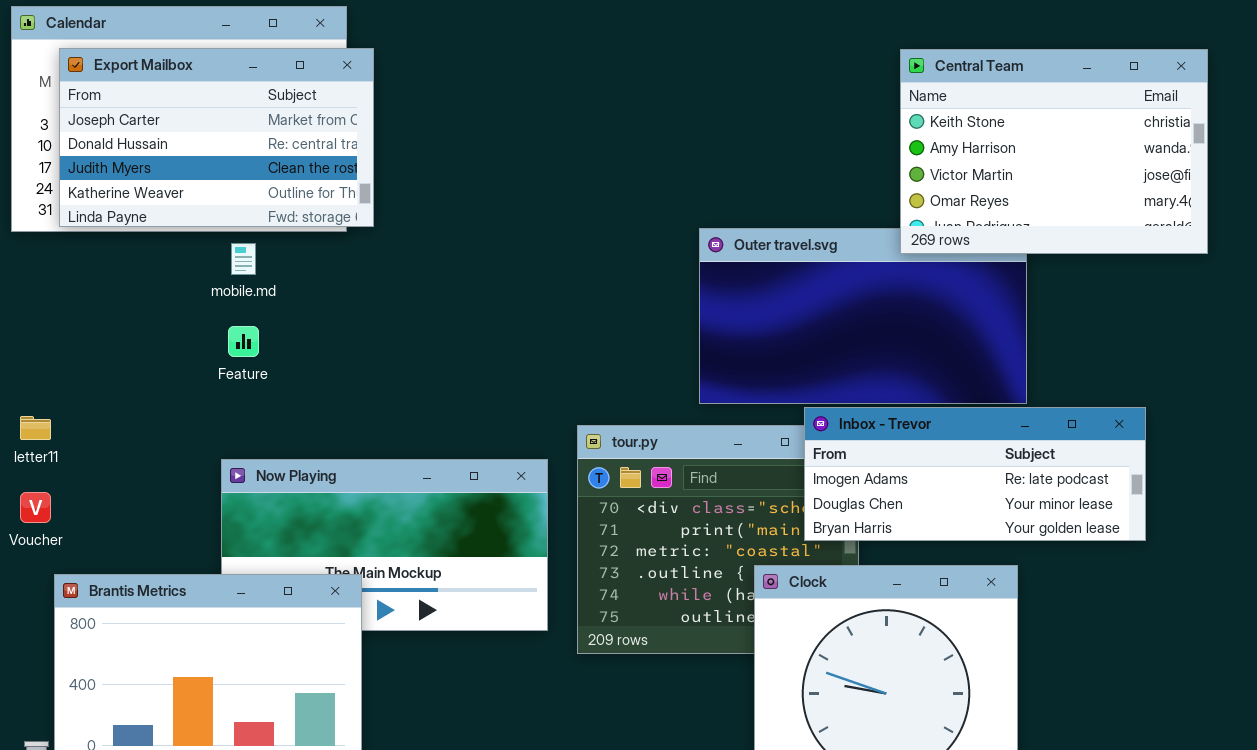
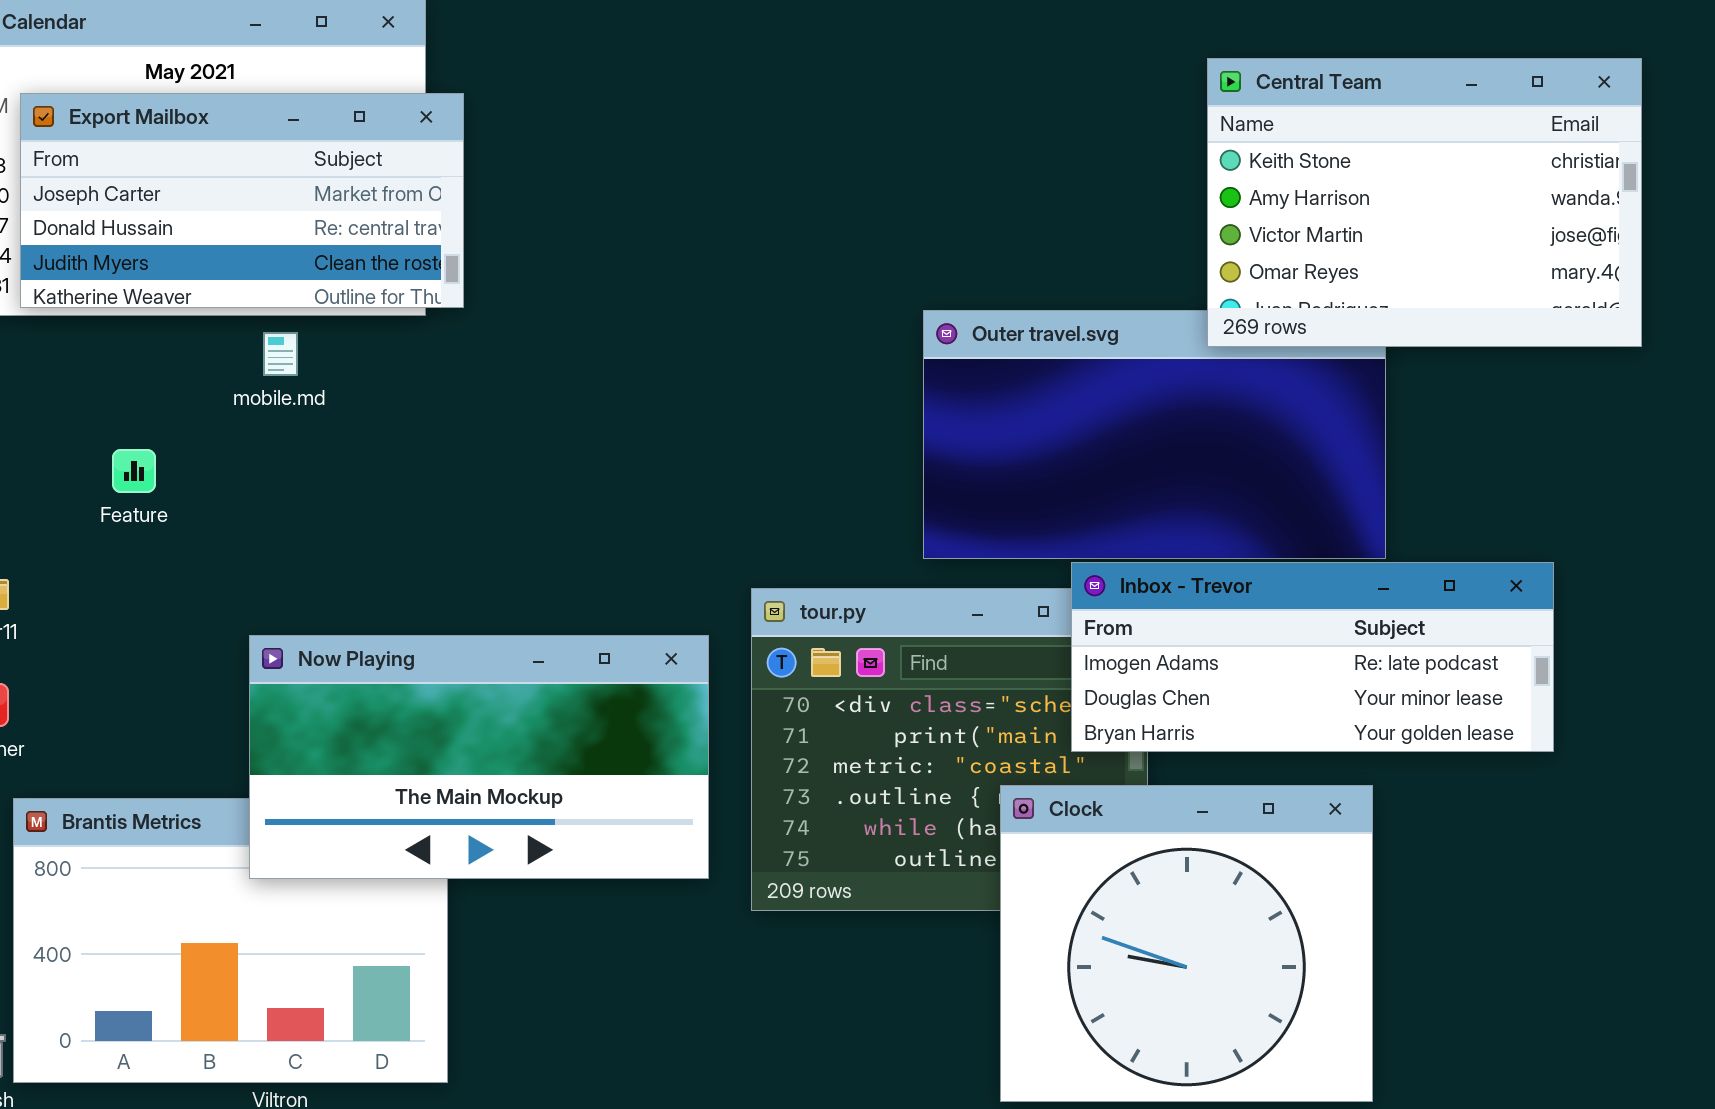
Export Mailbox: [59,48,374,227] -> [20,93,464,308], resized
Feature: [228,326,259,357] -> [112,449,156,493], moved
Now Playing: [221,459,548,631] -> [249,635,709,879], raised

